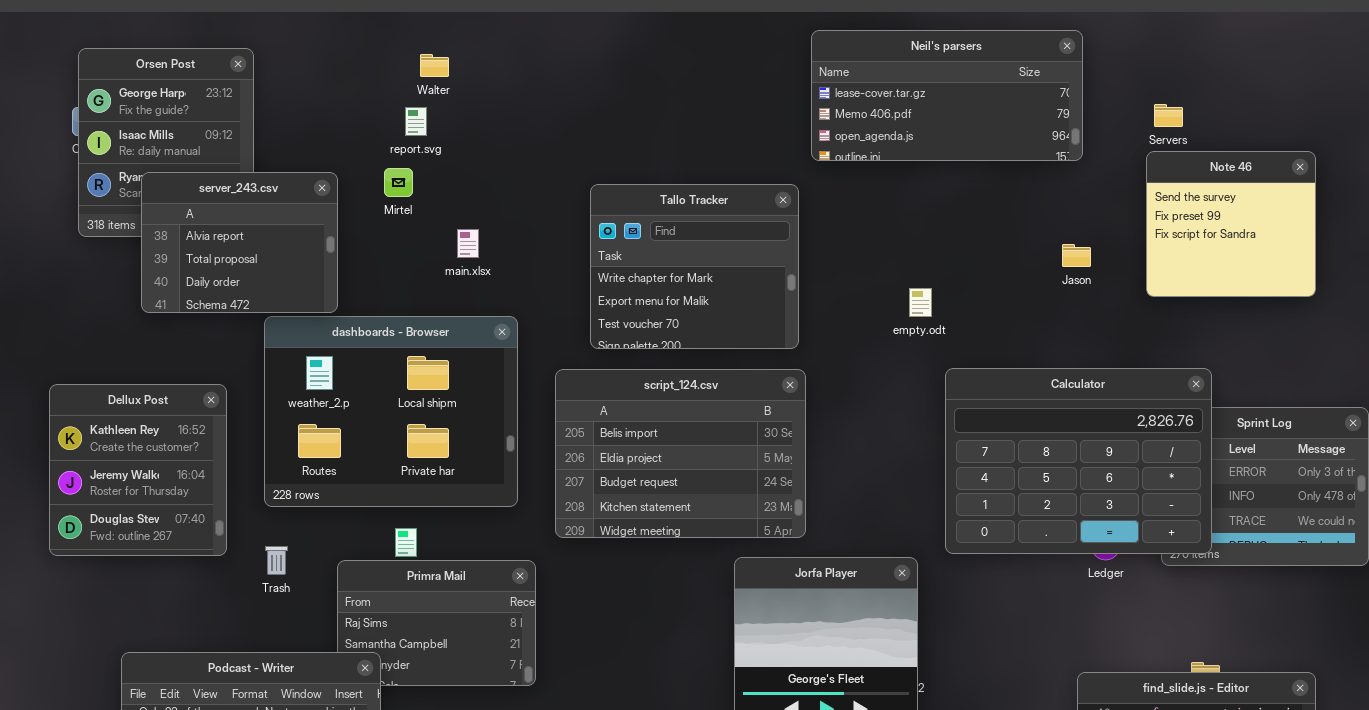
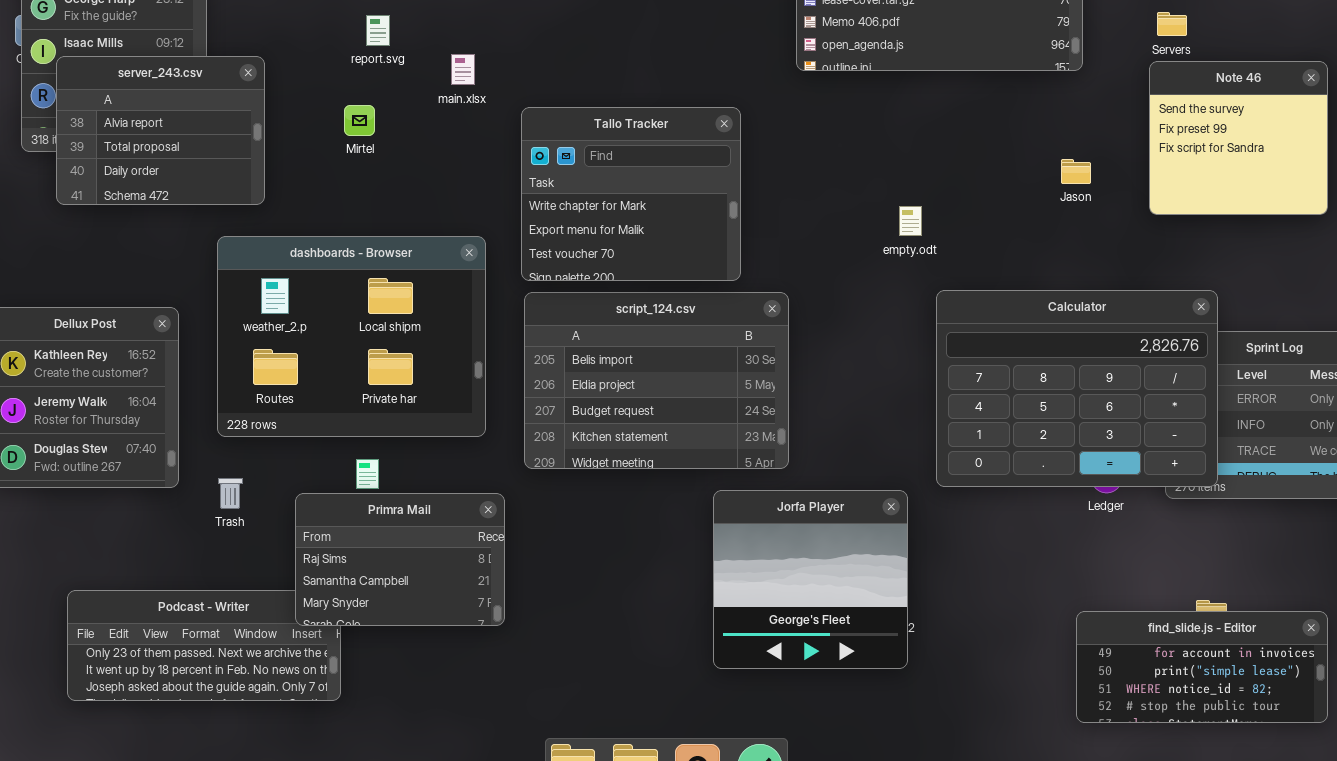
Mirtel: [384,168,413,197] -> [344,105,375,136], moved
server_243.csv: [141,172,338,313] -> [56,56,265,205], moved
Tallo Tracker: [590,184,799,349] -> [521,107,741,281], moved
main.xlsx: [457,229,479,258] -> [451,54,475,85], moved
Primra Mail: [337,560,536,686] -> [295,493,505,626], raised

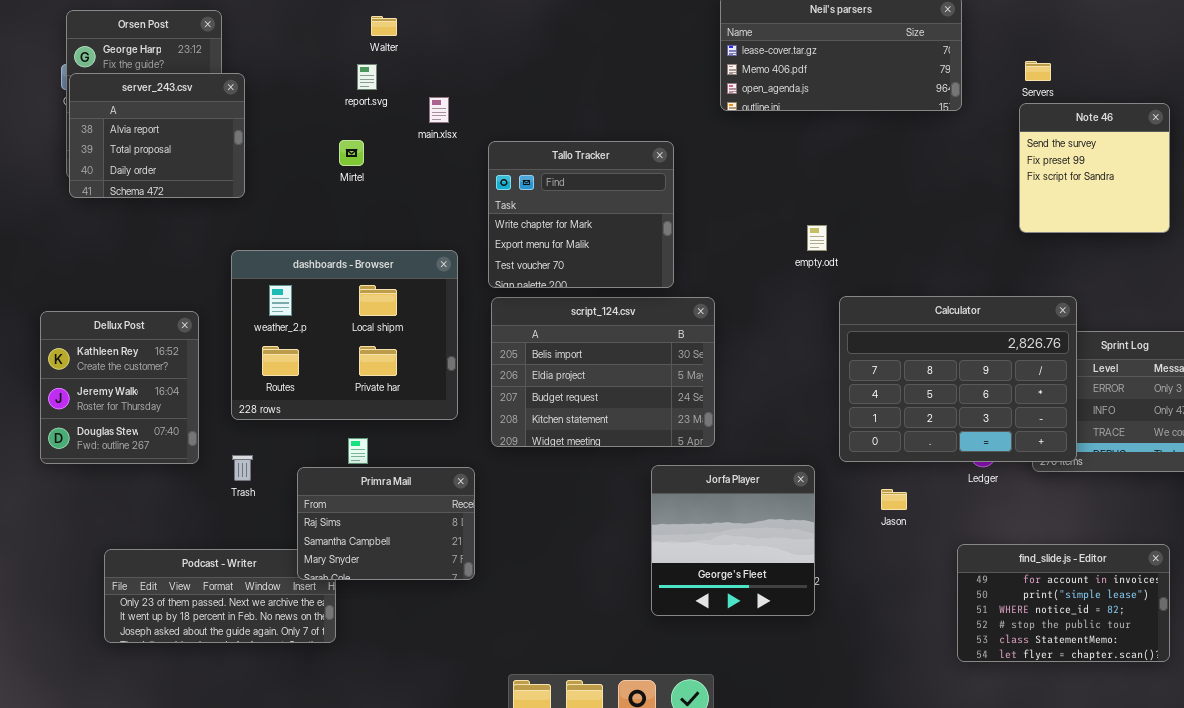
server_243.csv: [56,56,265,205] -> [69,73,245,198], moved
Jason: [1061,159,1091,184] -> [881,489,907,510], moved
find_slide.js - Editor: [1076,611,1328,723] -> [957,544,1170,662], resized

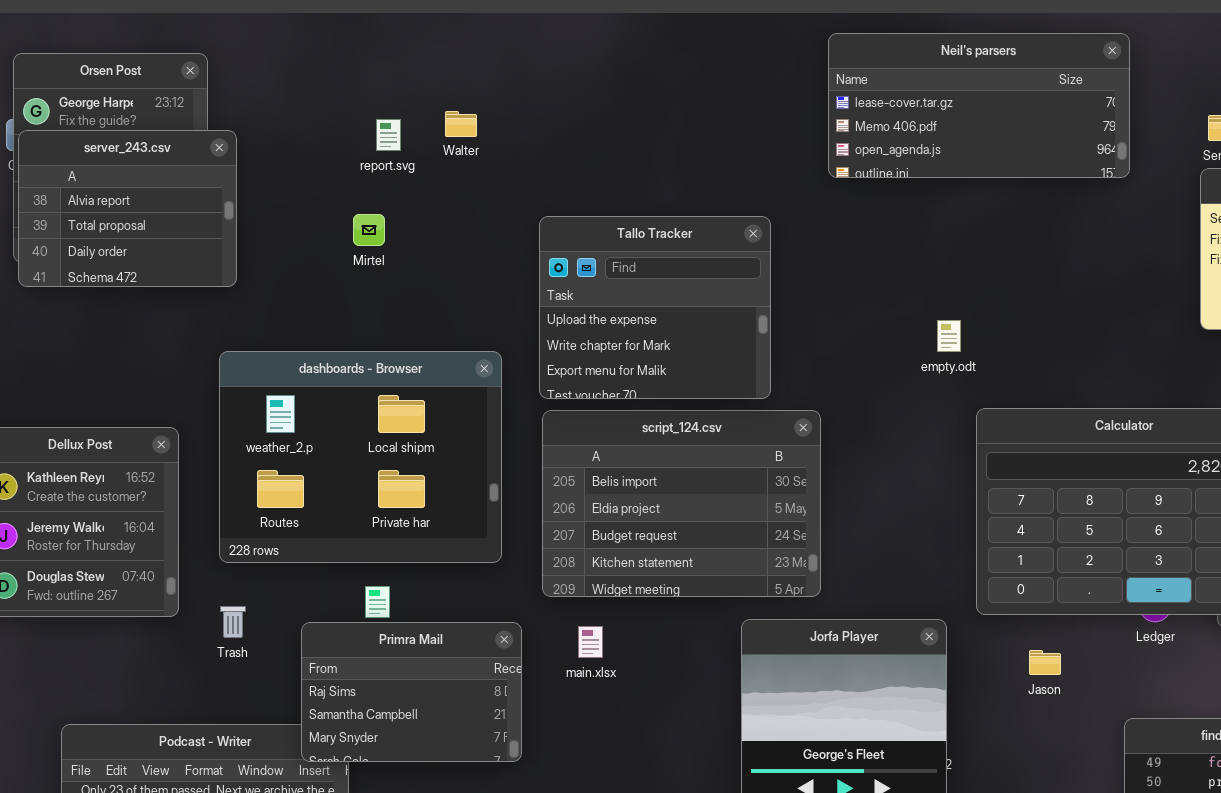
Walter: [371,16,397,36] -> [445,111,477,137], moved
main.xlsx: [429,97,449,123] -> [578,626,603,658], moved
Tallo Tracker: [488,141,674,288] -> [539,216,771,399], scrolled up 1 row

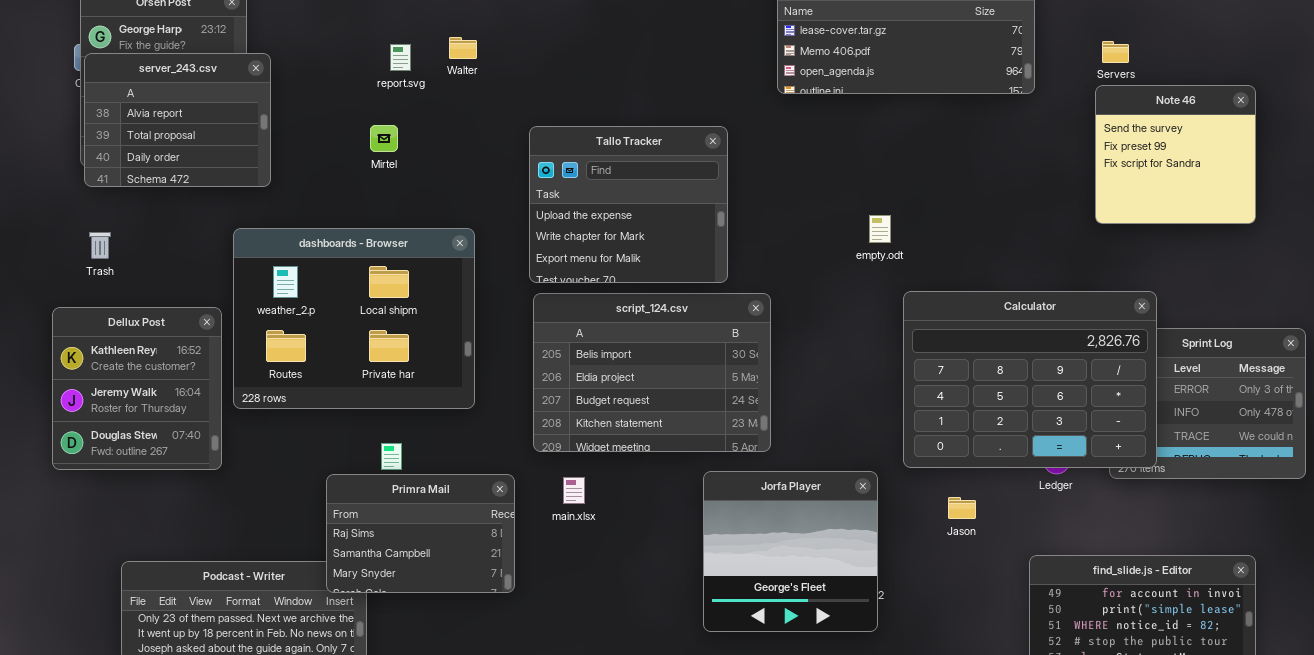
dashboards - Browser: [219,351,502,563] -> [233,228,475,409], moved
Trash: [220,606,246,638] -> [89,232,111,259], moved

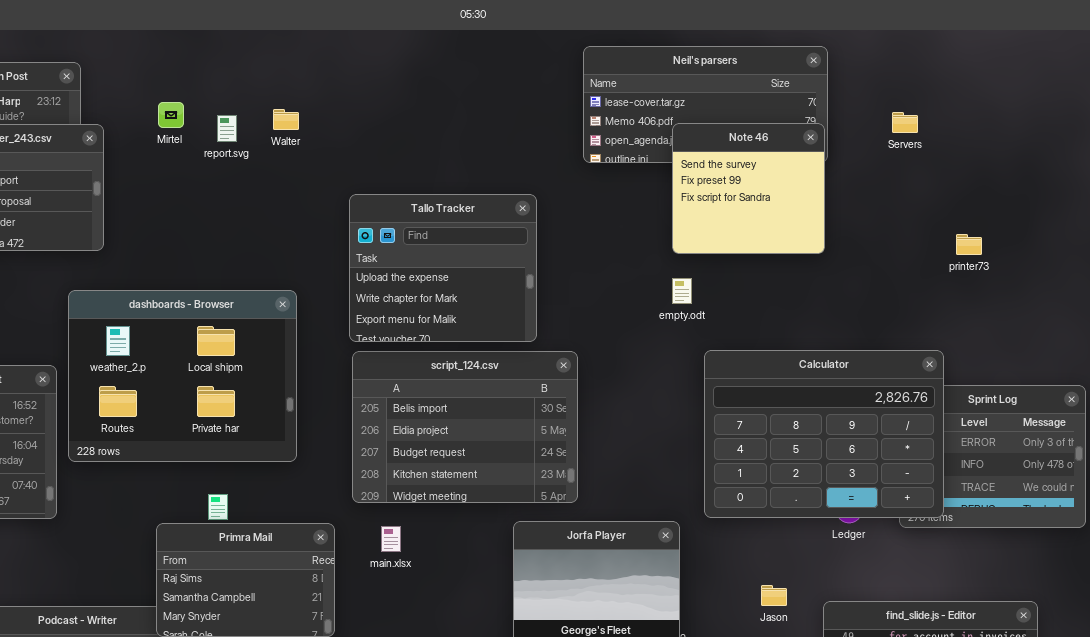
Note 46: [1095,85,1256,224] -> [672,123,825,254], moved
Mirtel: [370,125,398,152] -> [158,102,184,128], moved
Jason: [948,497,976,519] -> [761,585,787,606], moved

